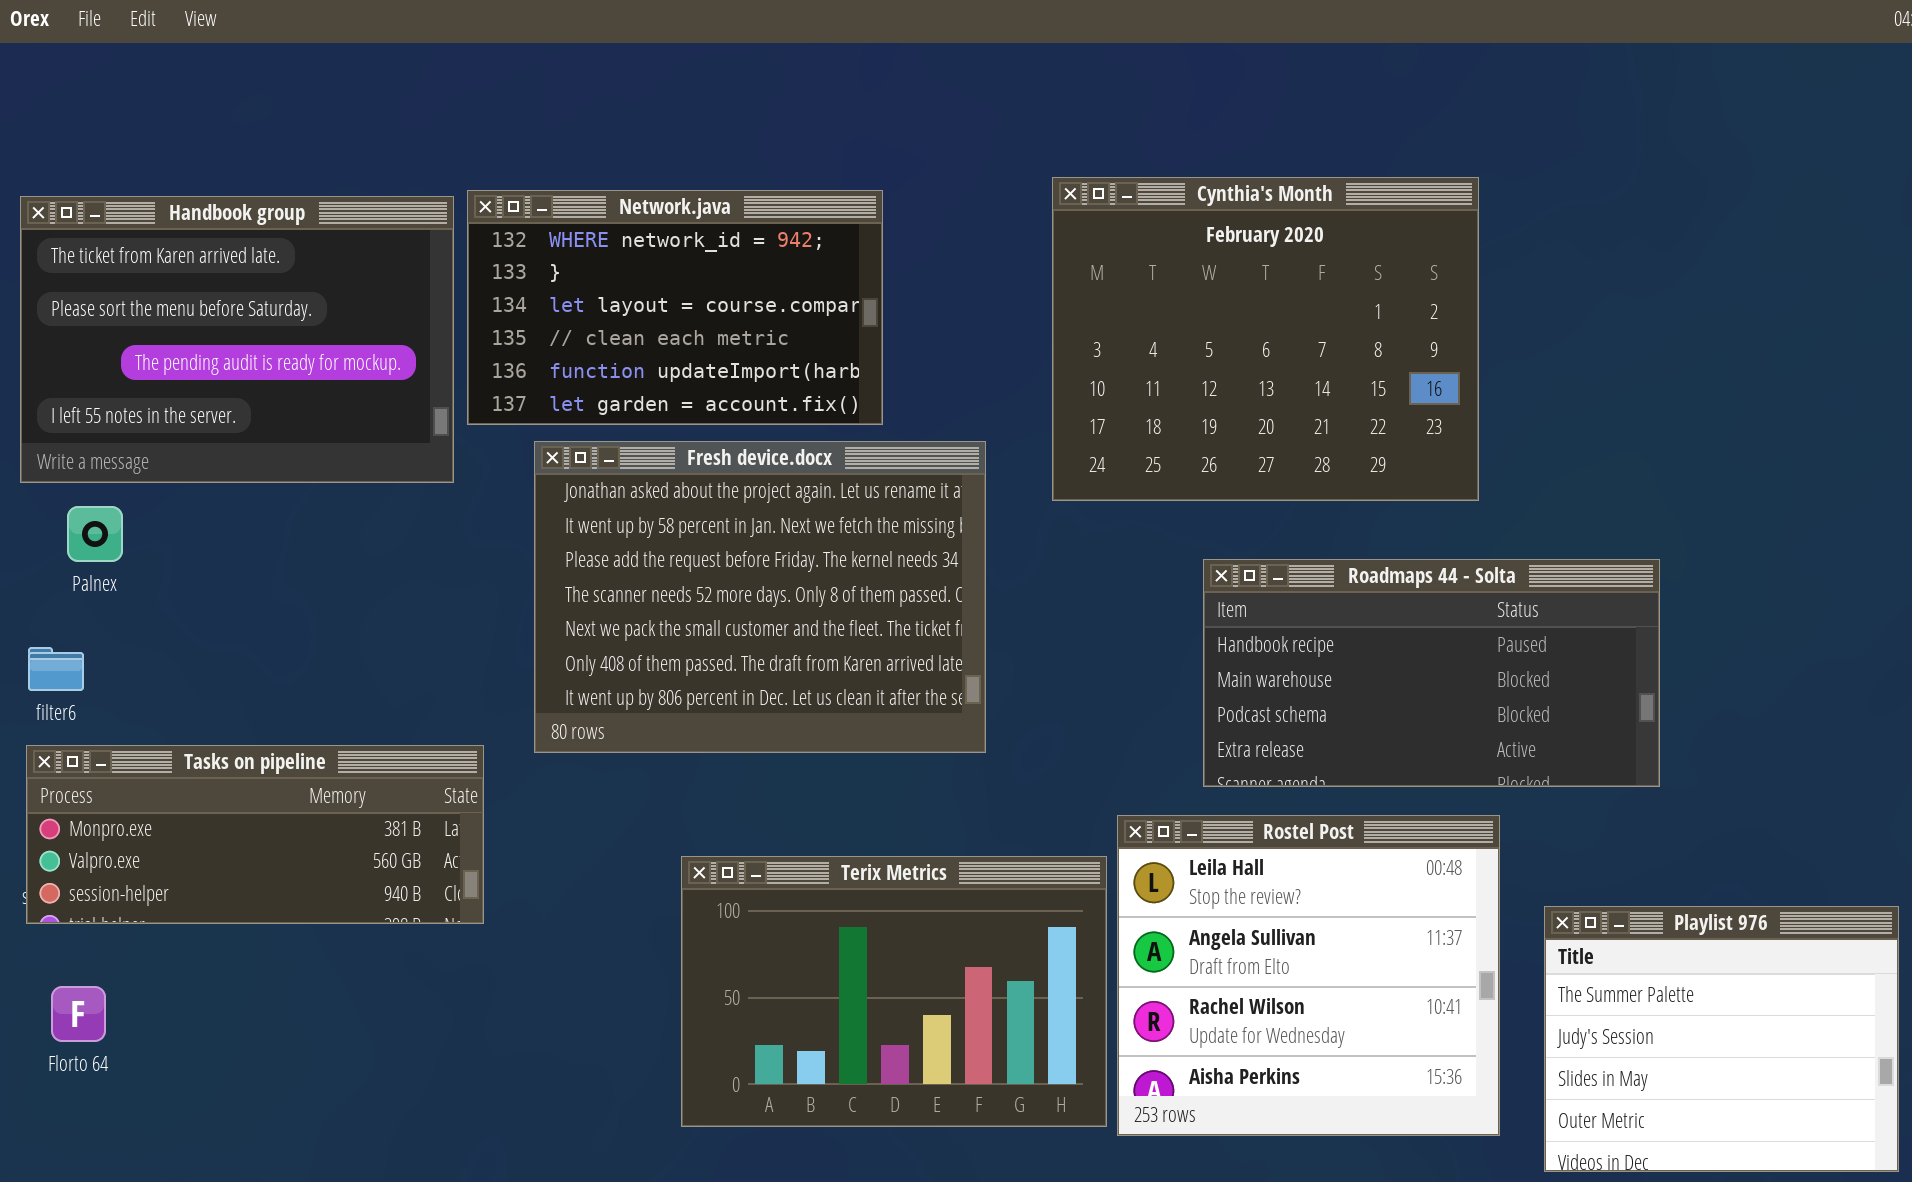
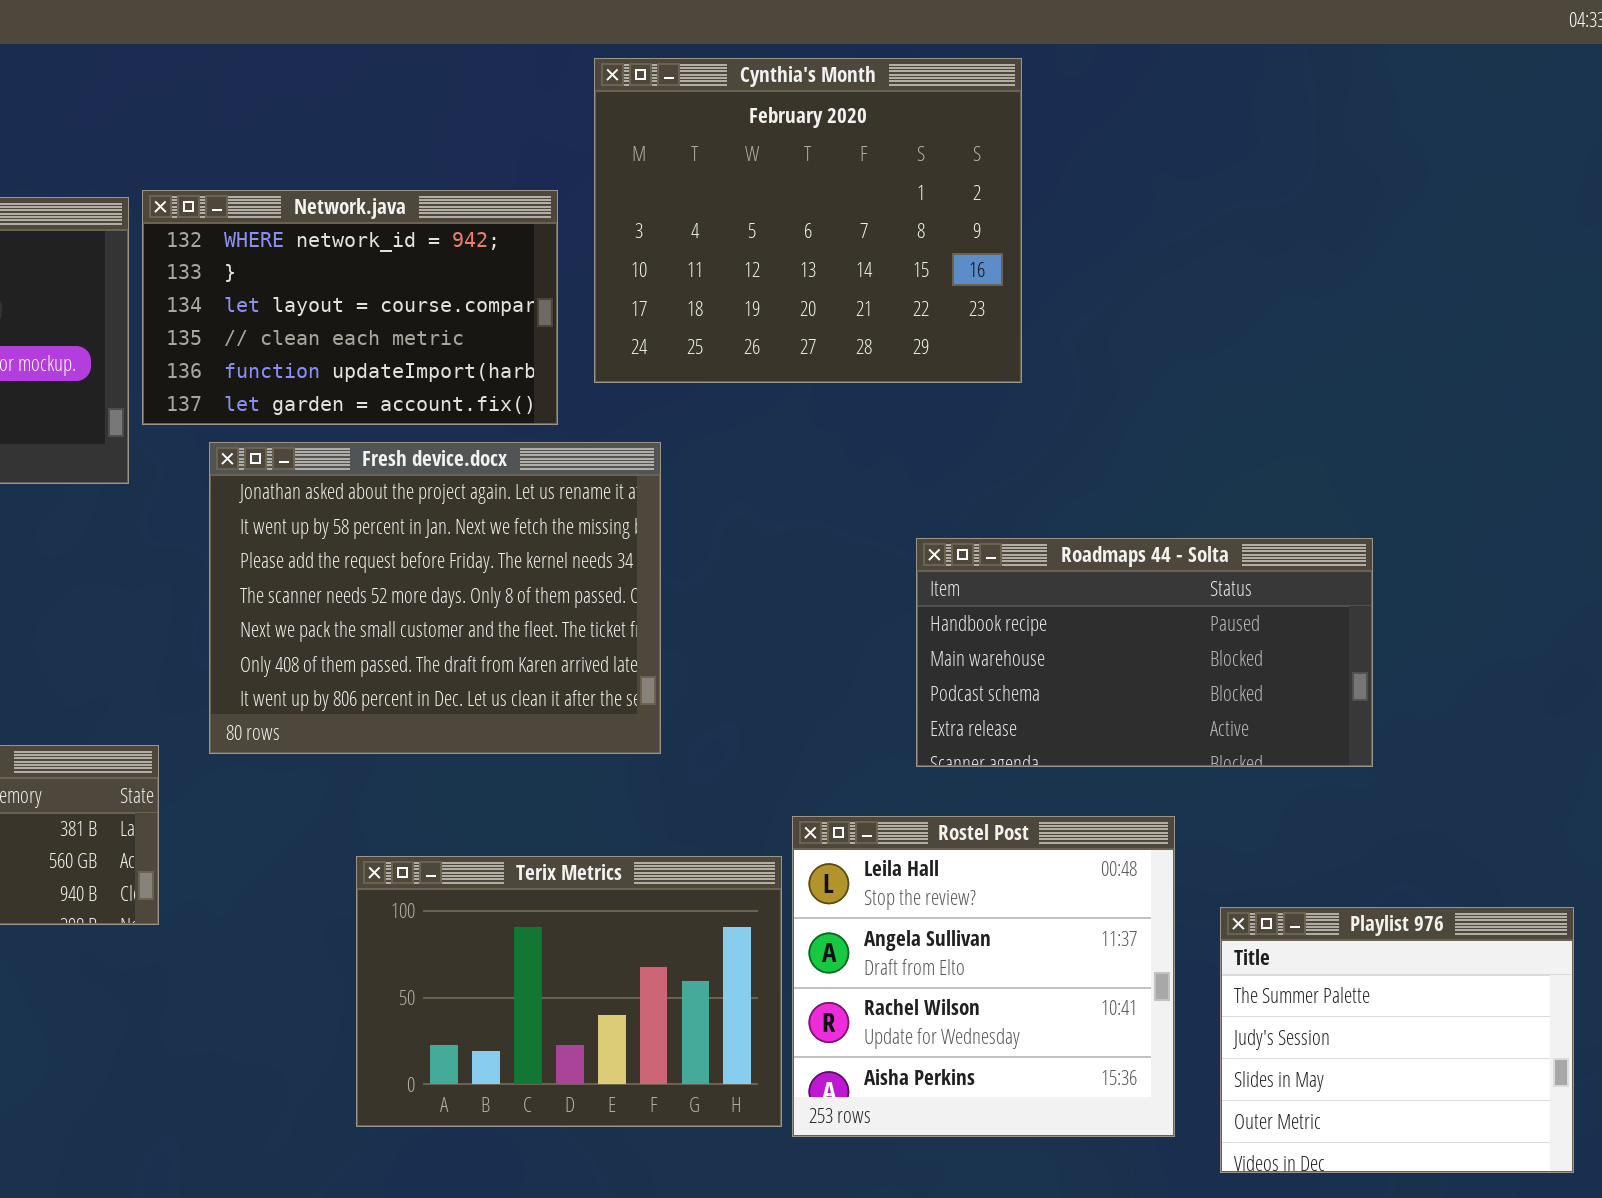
Cynthia's Month: [1052,177,1479,501] -> [594,58,1022,383], moved
Roadmaps 44 - Solta: [1203,559,1660,787] -> [916,538,1373,767], moved

